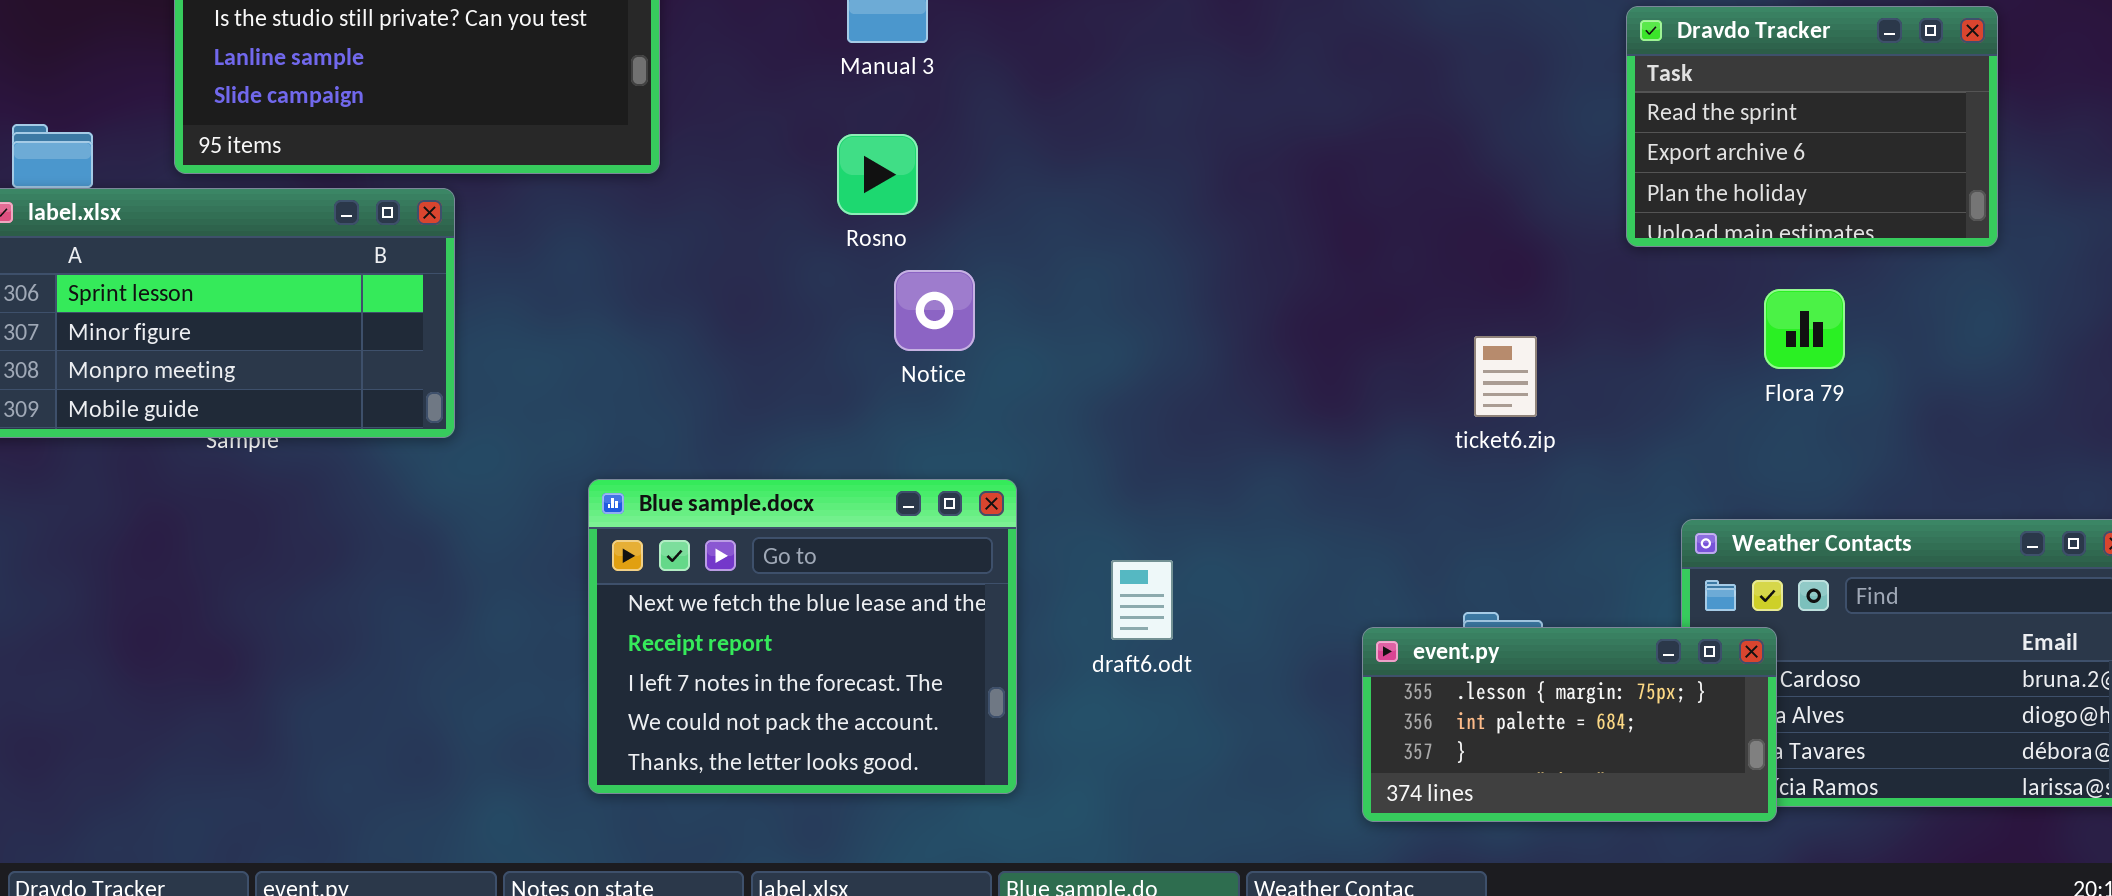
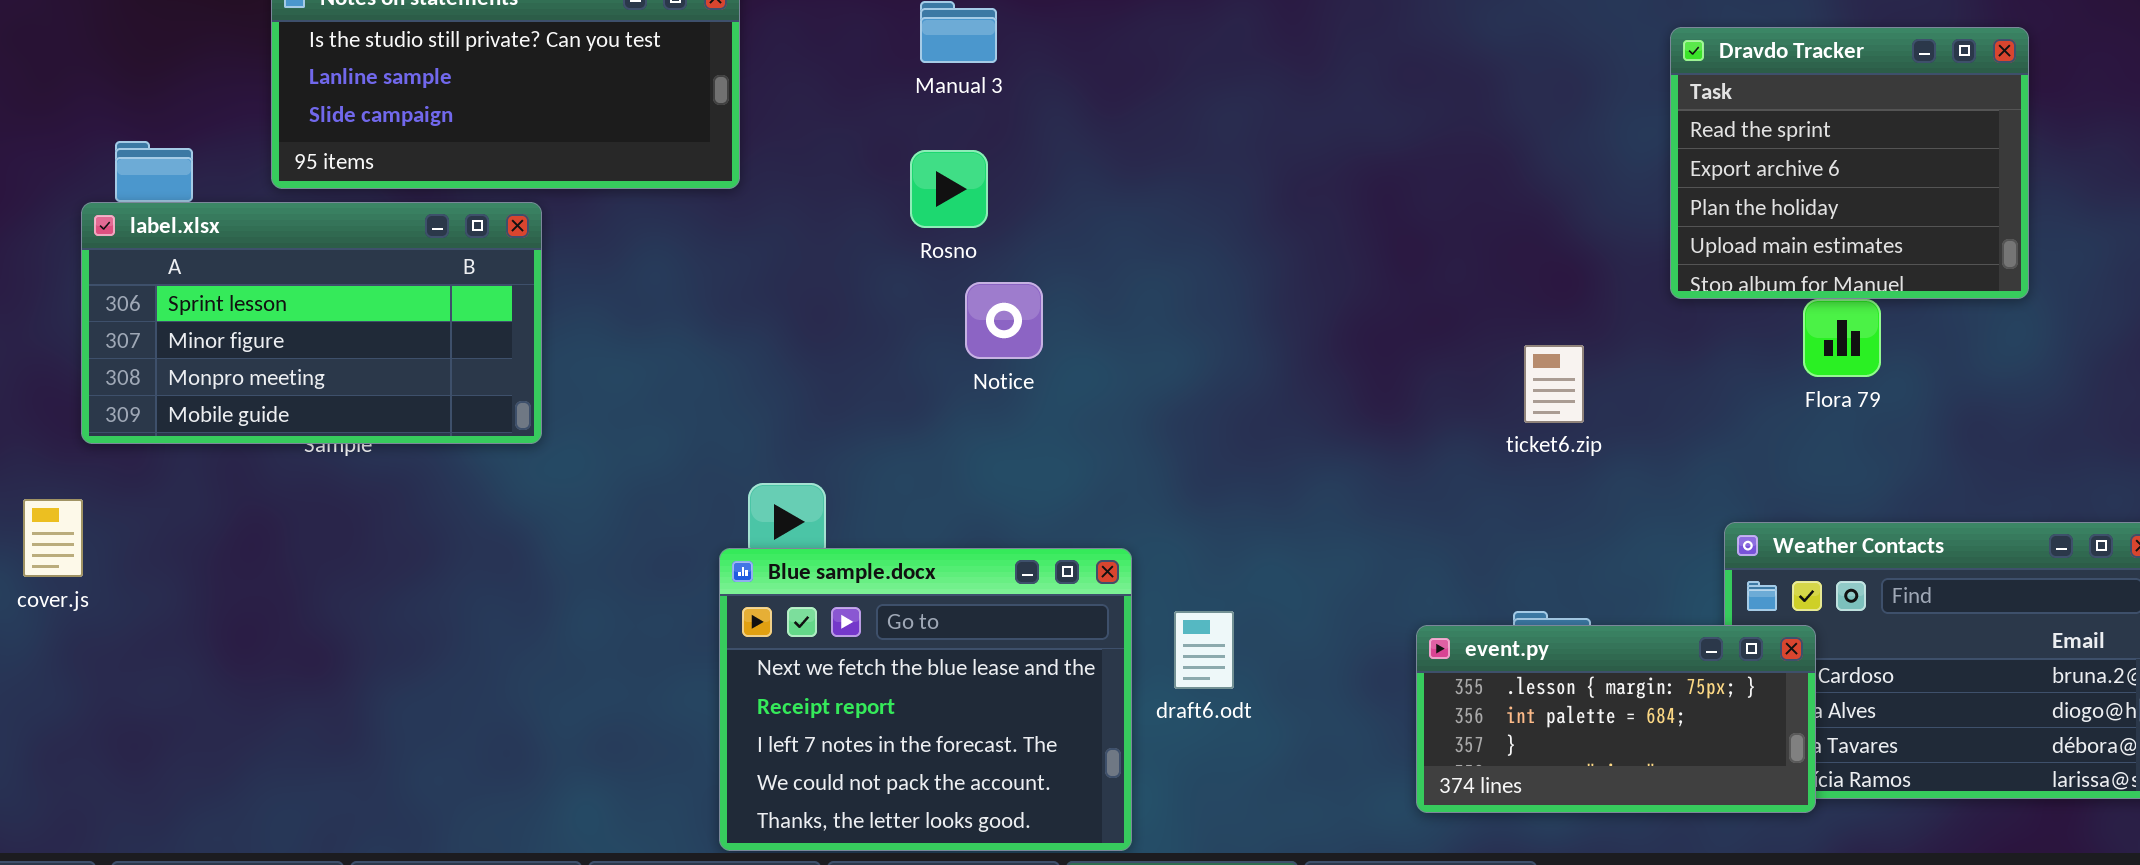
Dravdo Tracker: [1626,6,1998,247] -> [1670,27,2029,299], resized
Blue sample.docx: [588,479,1017,794] -> [719,548,1132,851], moved
draft6.odt: [1111,560,1173,640] -> [1174,611,1234,689], moved

